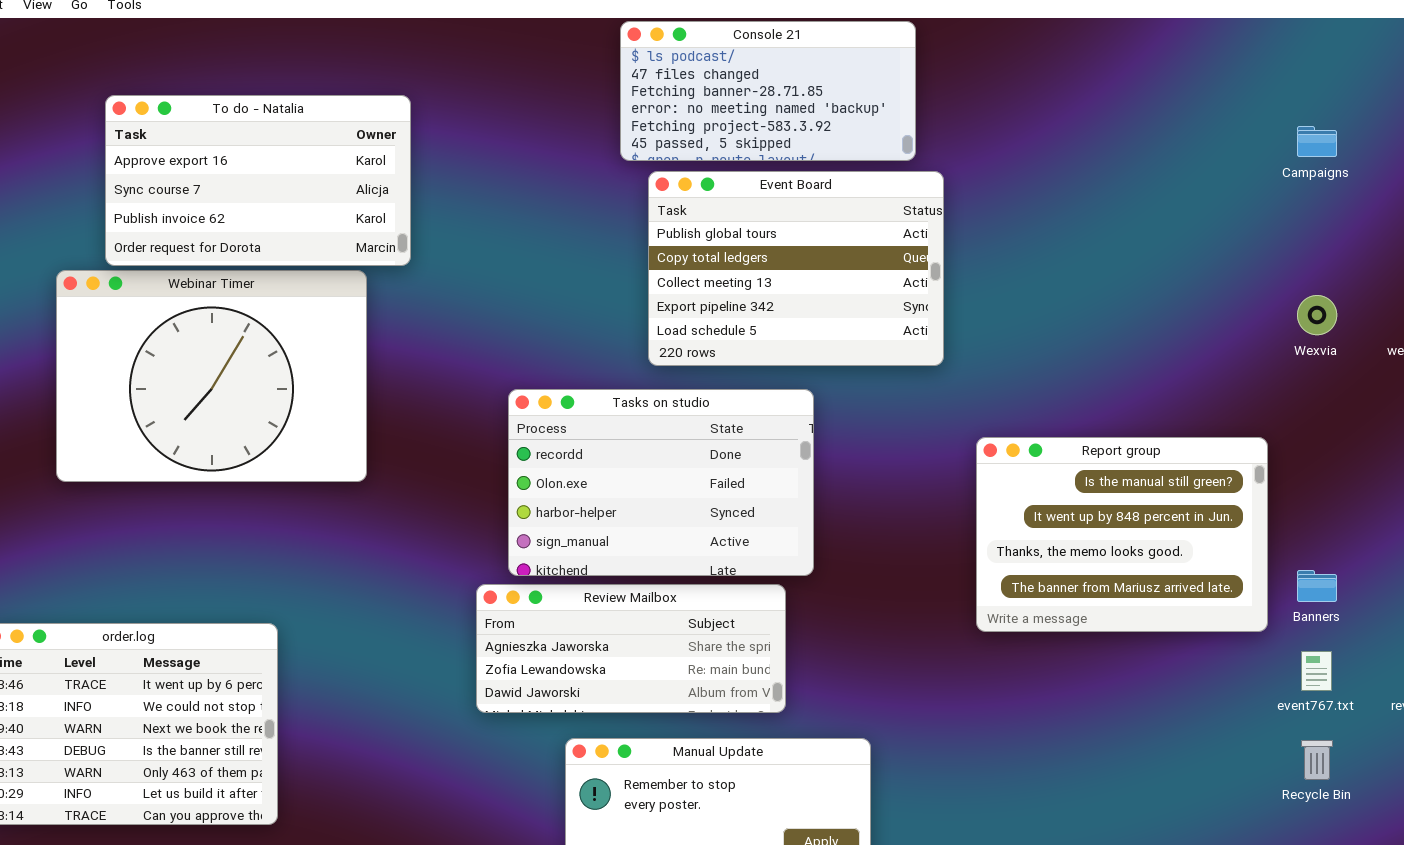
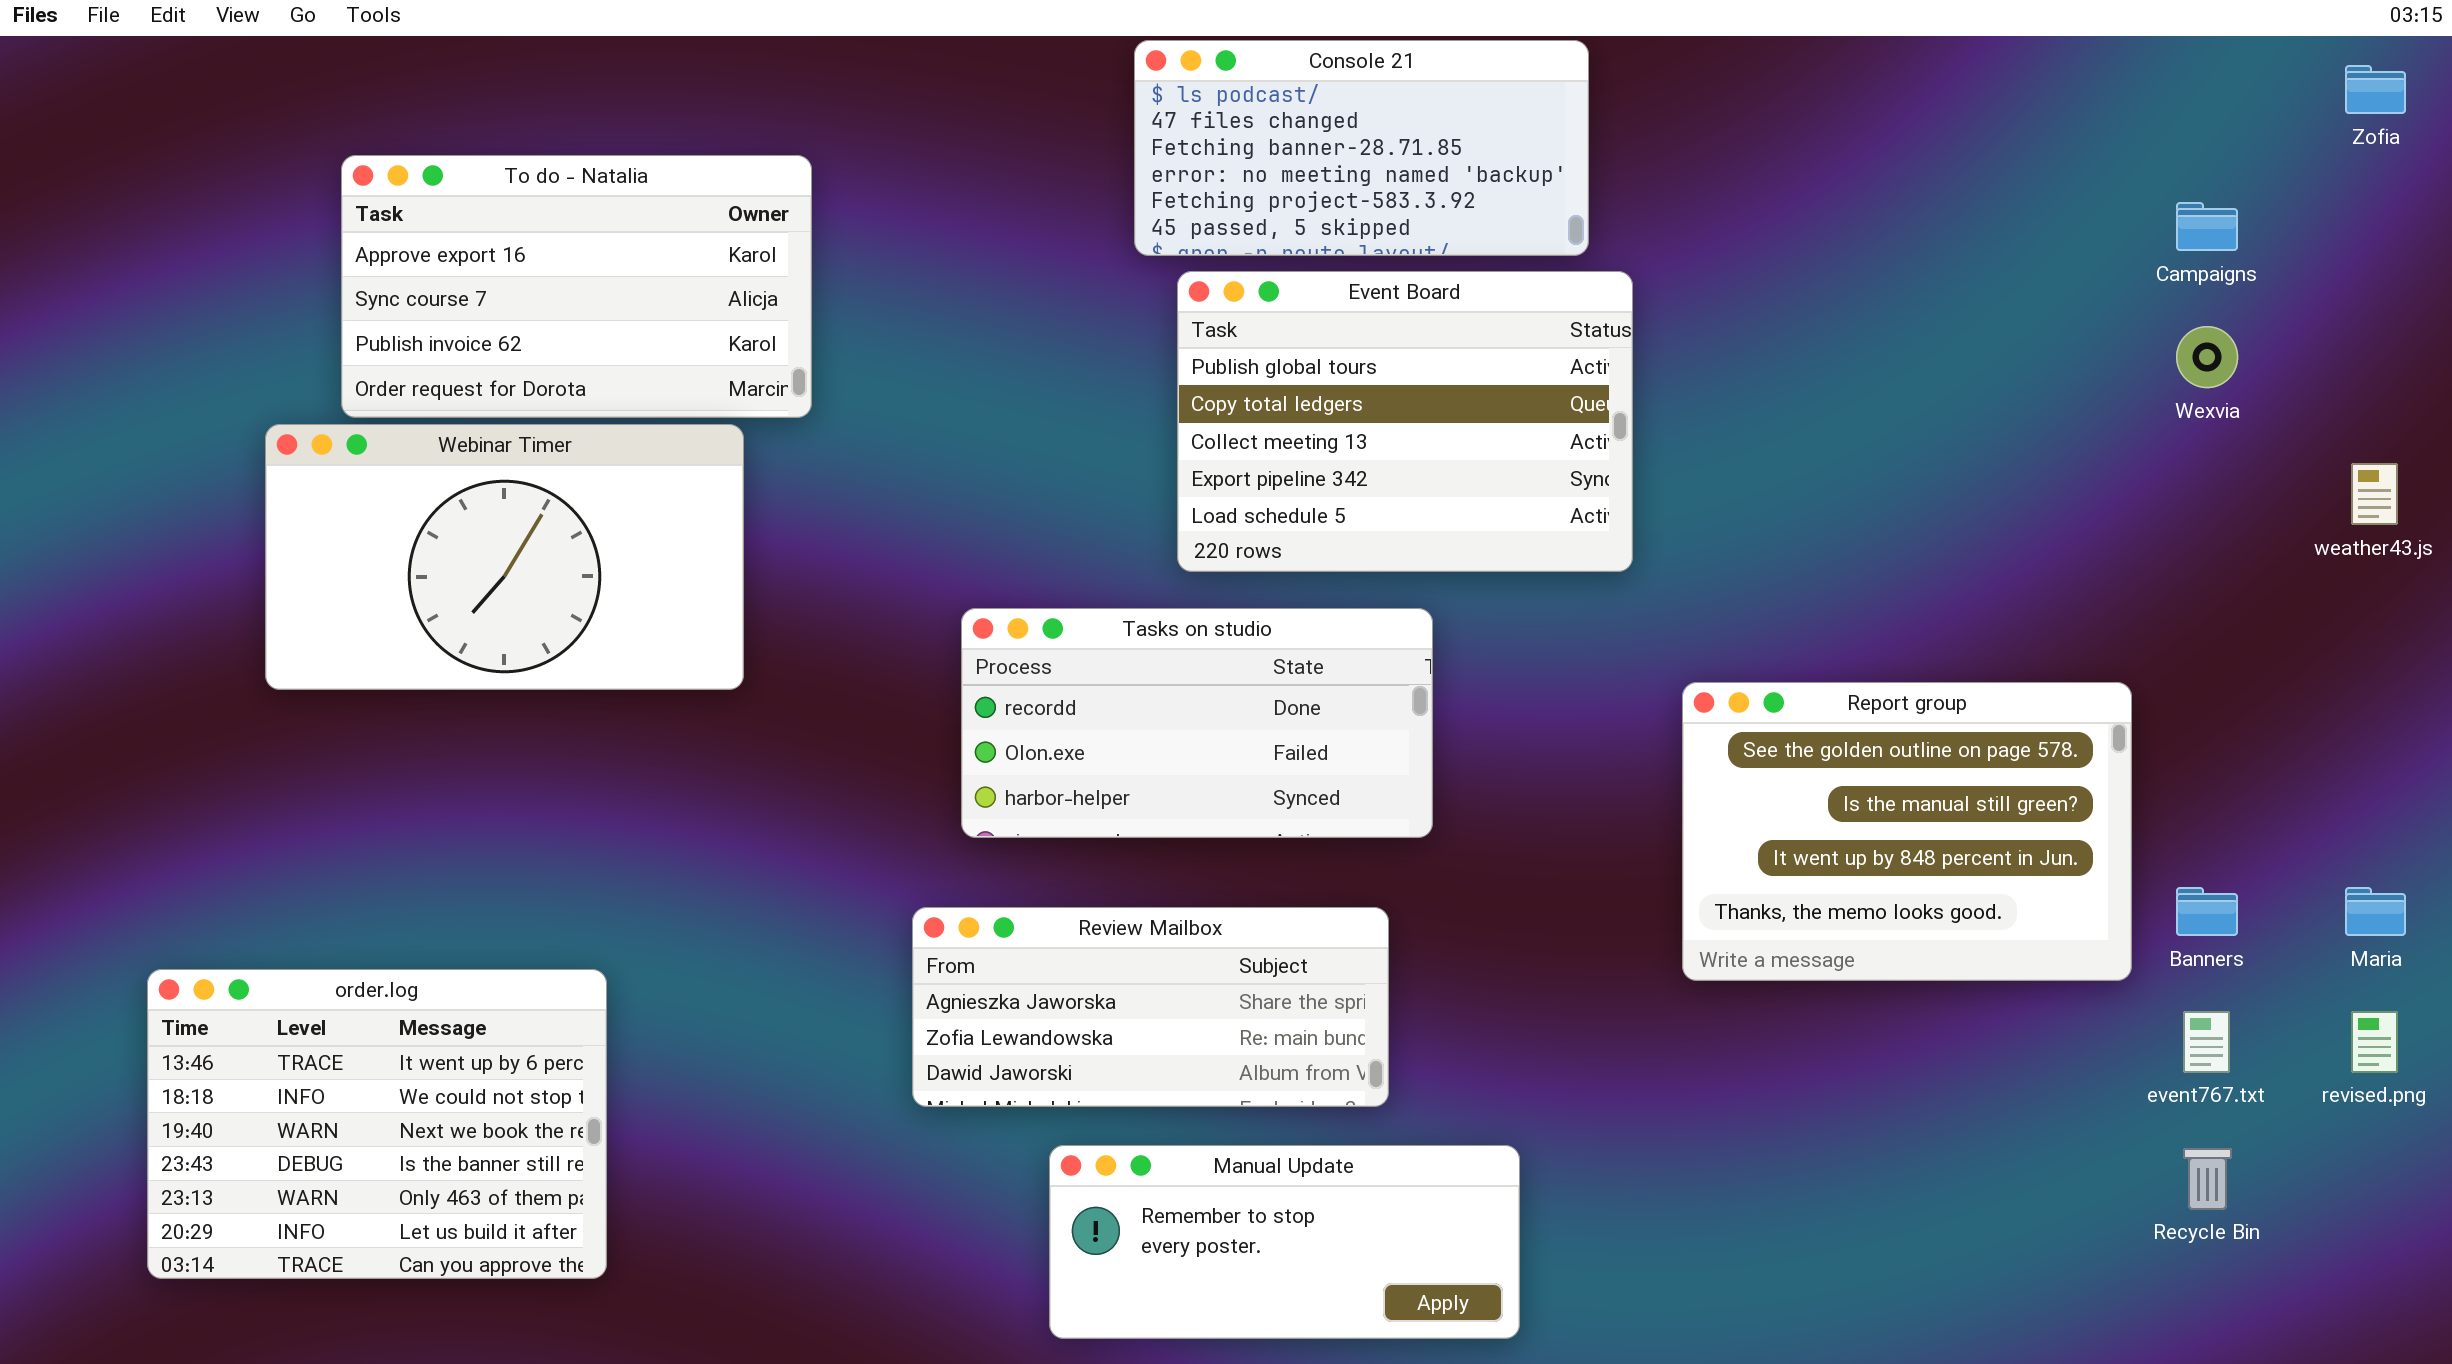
Webinar Timer: [56,270,367,482] -> [265,424,744,690], resized
Wexvia: [1297,295,1337,335] -> [2176,326,2238,388], moved
Tasks on studio: [508,389,814,576] -> [961,608,1433,838], resized
Report group: [976,437,1268,632] -> [1682,682,2132,981], scrolled up 1 row

